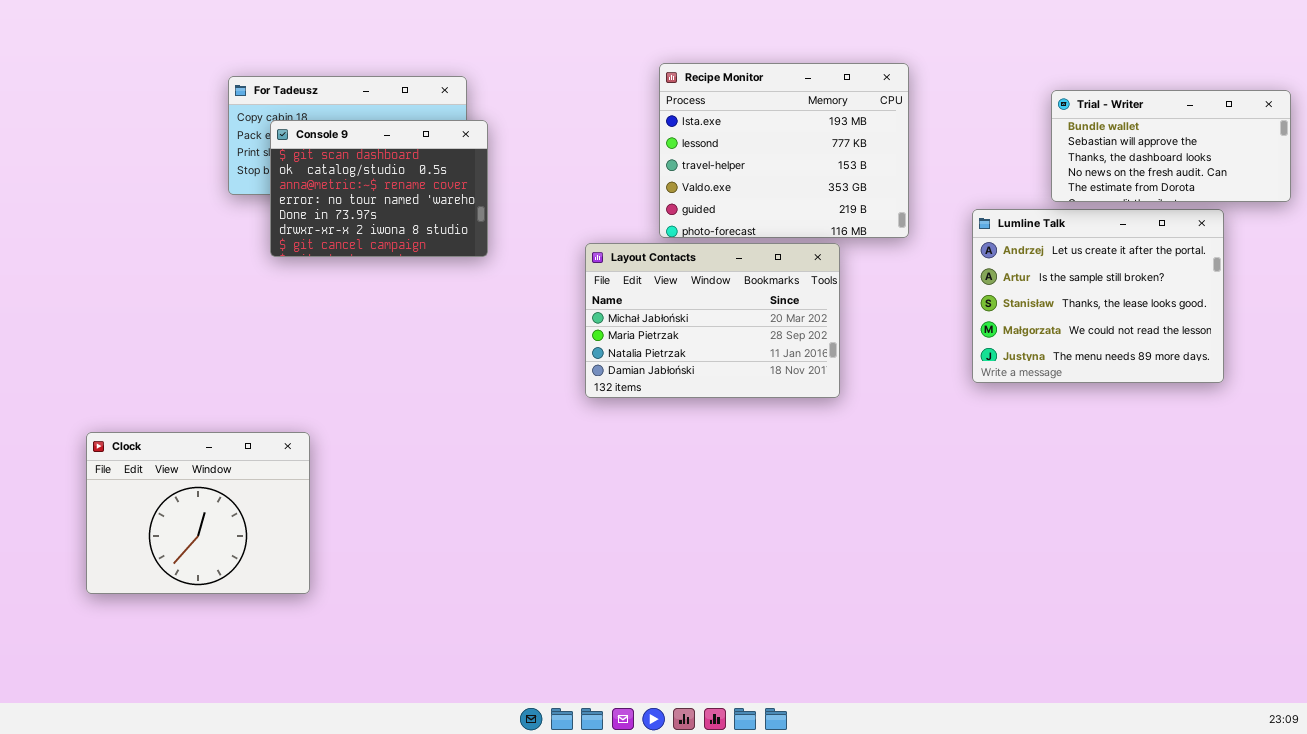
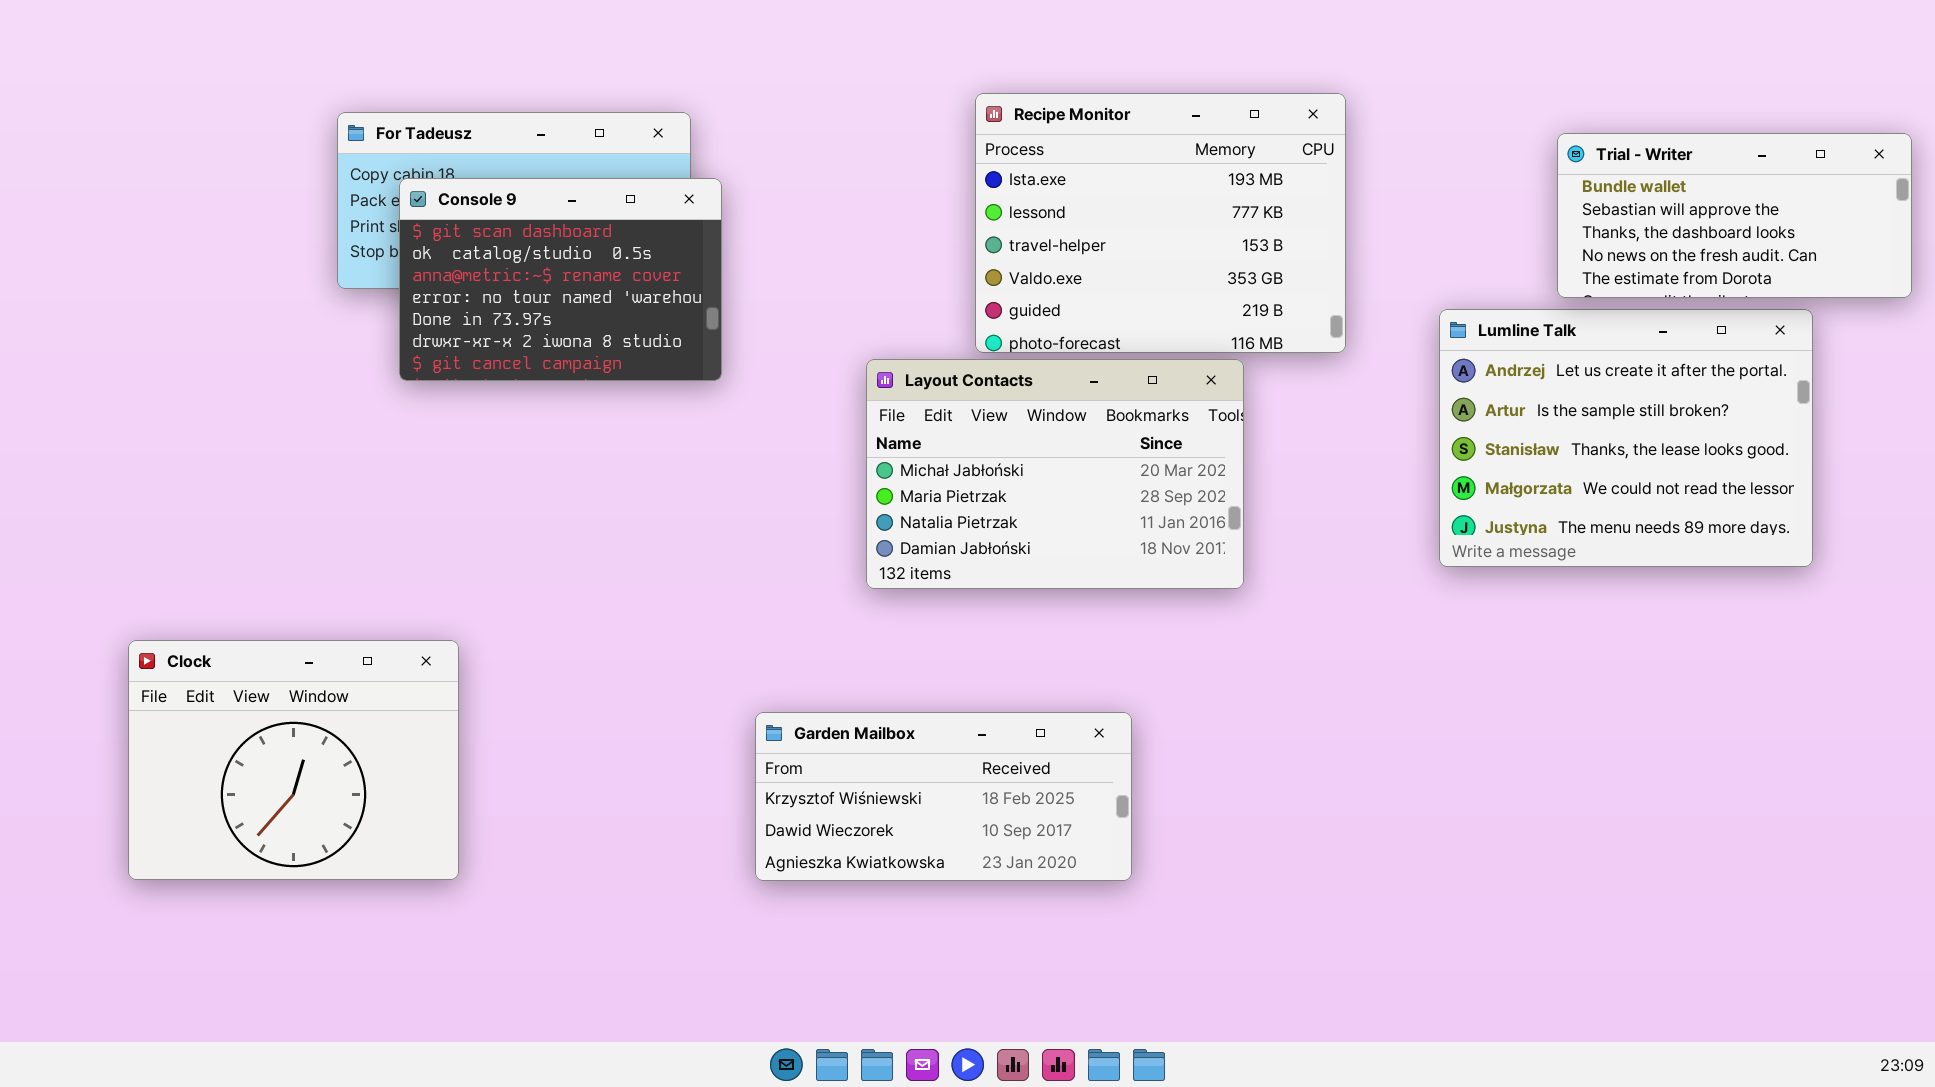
Garden Mailbox: none -> [755,712,1132,881], opened

